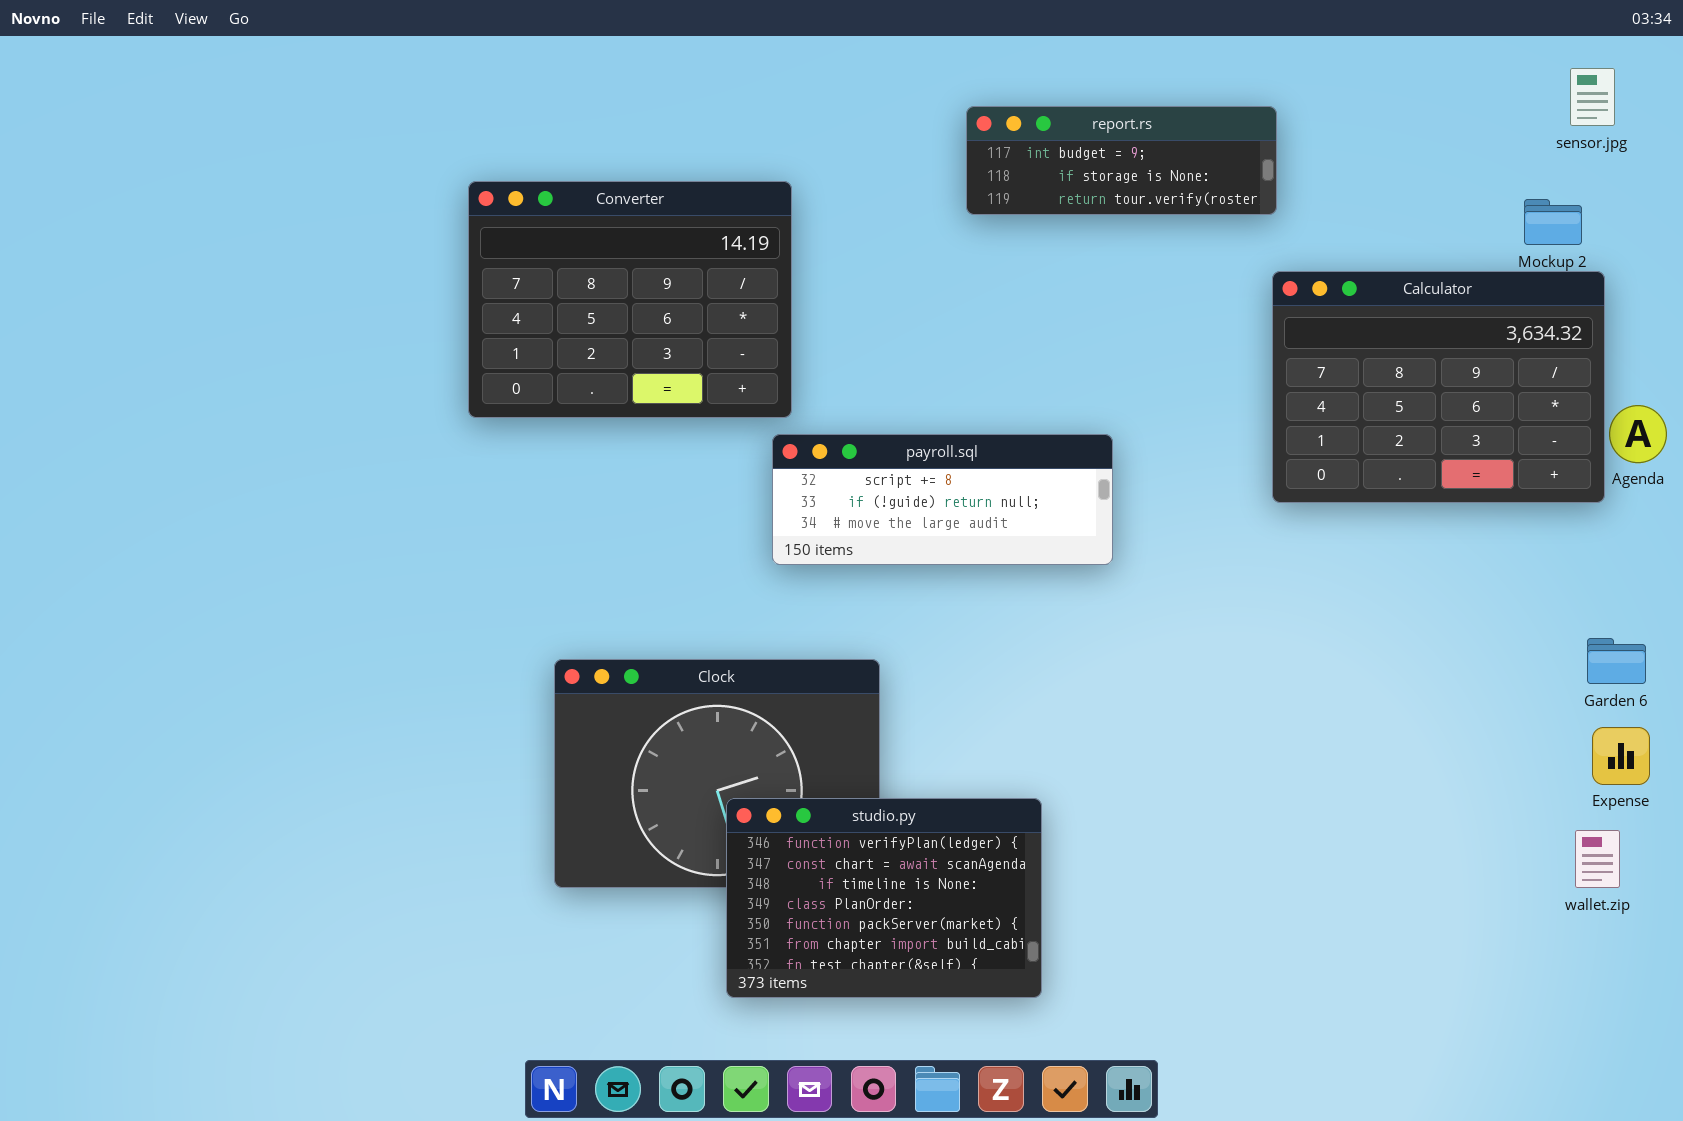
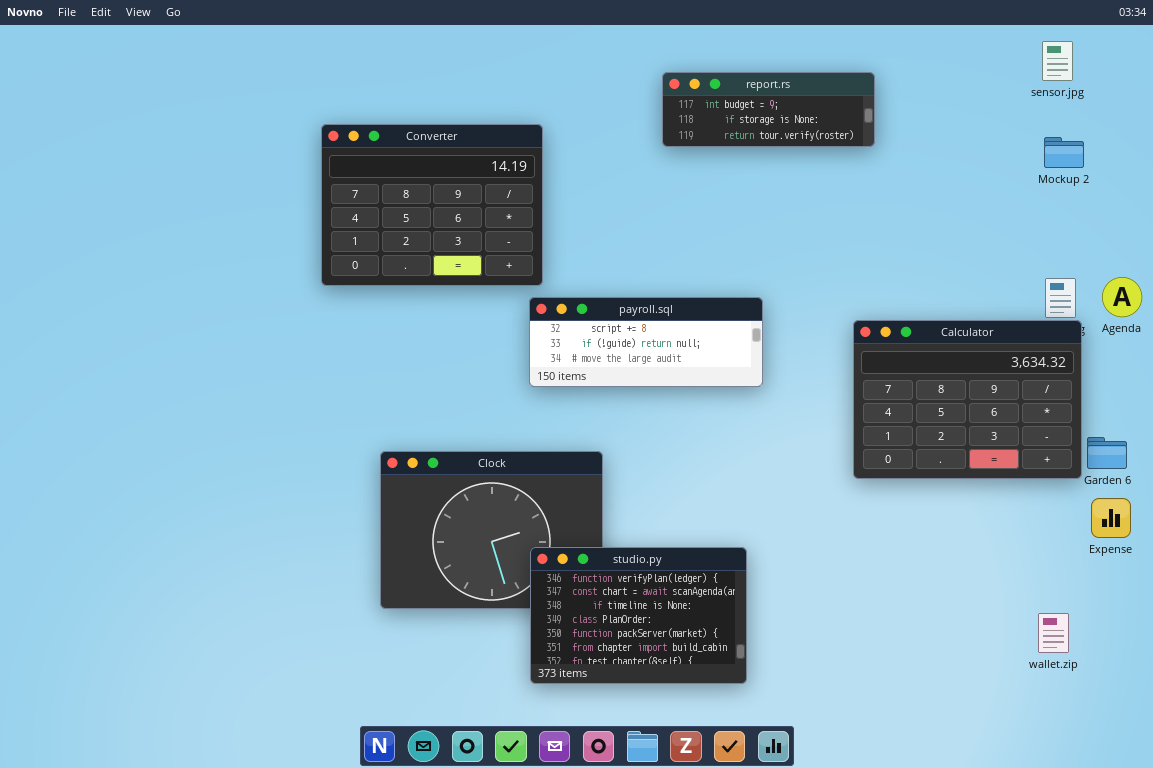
sensor.jpg: [1570,68,1615,126] -> [1042,41,1073,81], moved
Calculator: [1272,271,1605,503] -> [853,320,1082,479], moved
studio.py: [726,798,1042,998] -> [530,547,747,684], moved
wallet.zip: [1575,830,1620,888] -> [1038,613,1069,653], moved

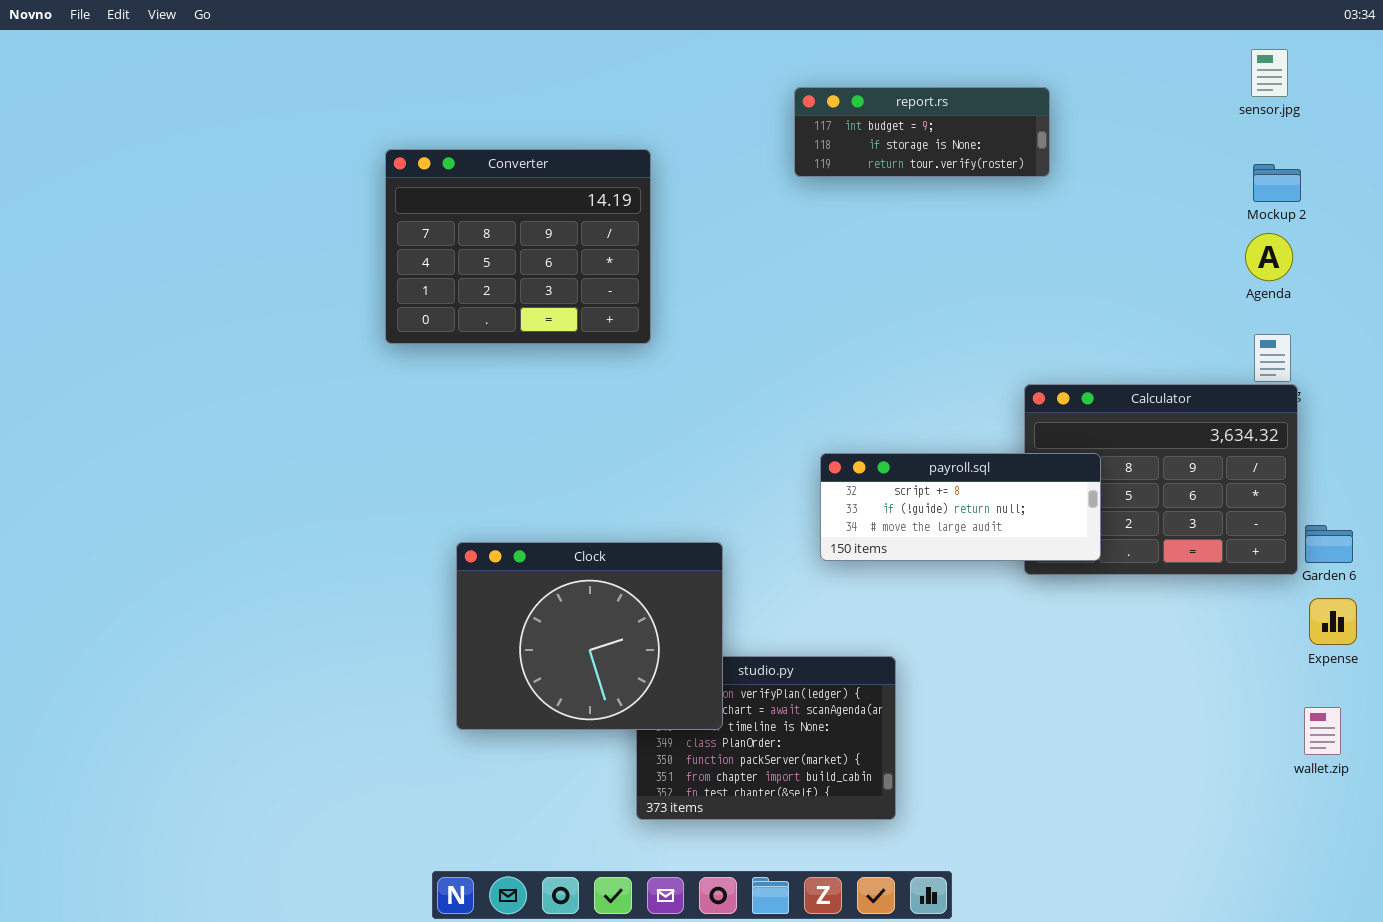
Agenda: [1102,277,1142,317] -> [1245,233,1293,281], moved
payroll.sql: [529,297,763,387] -> [820,453,1101,561], moved
Clock: [380,451,603,609] -> [456,542,723,730], raised
wallet.zip: [1038,613,1069,653] -> [1304,707,1341,755], moved

